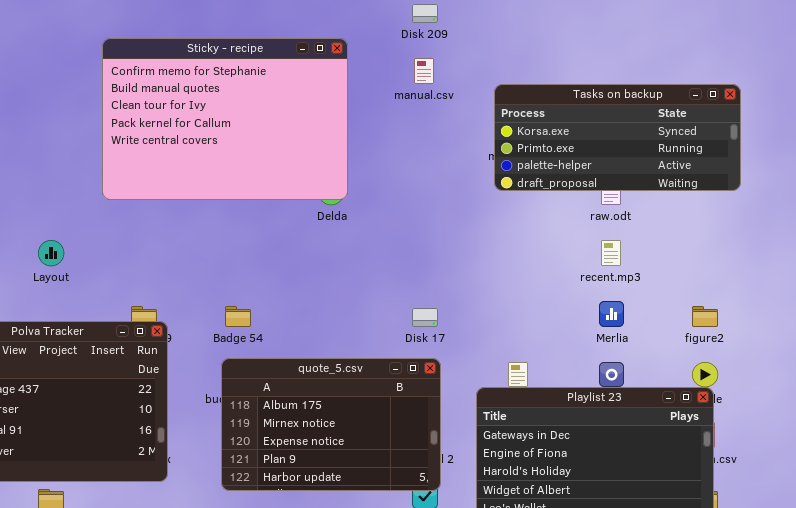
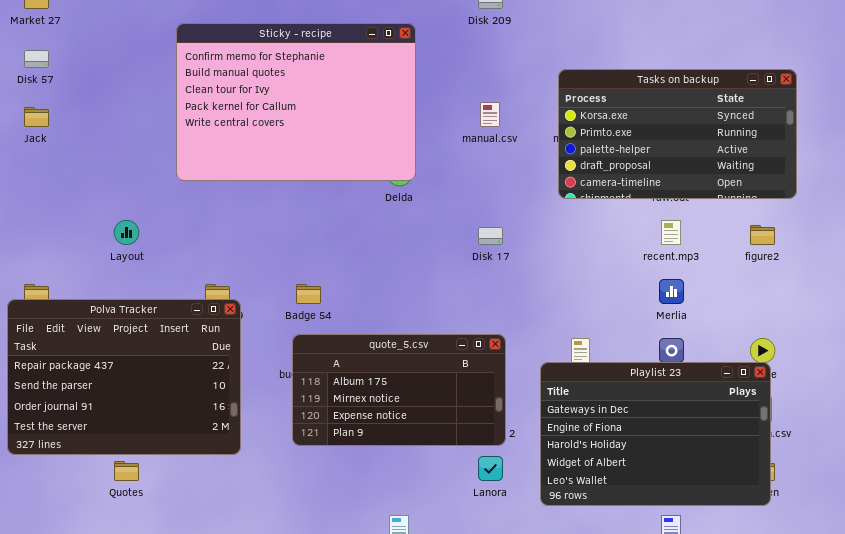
manual.csv: [414,58,434,84] -> [480,102,500,127], moved
Tasks on backup: [494,84,741,191] -> [558,69,797,199], resized
figure2: [692,306,718,327] -> [750,225,775,245], moved
Disk 17: [412,308,438,327] -> [478,227,503,245], moved
quote_5.csv: [221,358,441,491] -> [292,334,506,446], resized

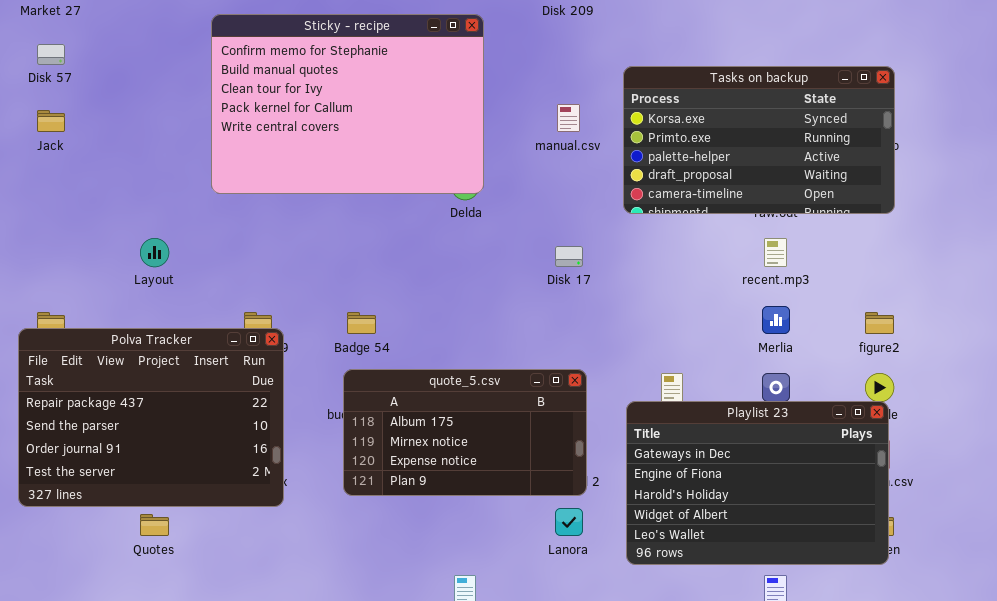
Tasks on backup: [558,69,797,199] -> [623,66,895,214], moved
figure2: [750,225,775,245] -> [865,312,894,334], moved

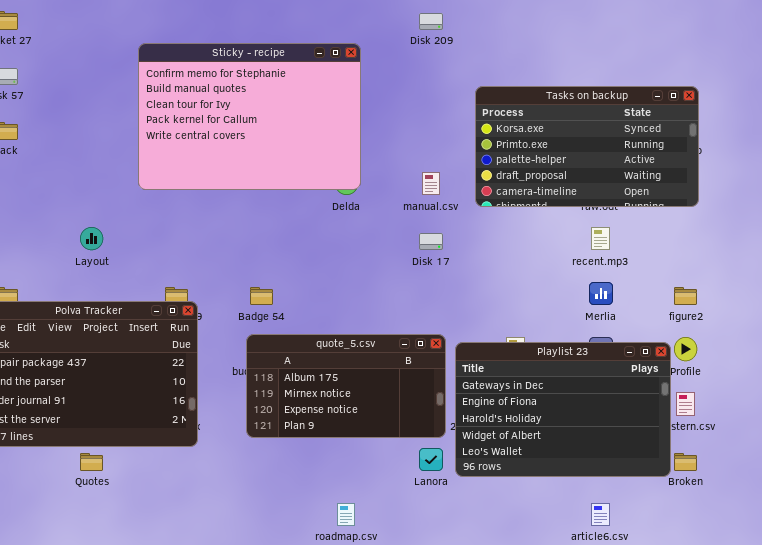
manual.csv: [557,104,580,132] -> [422,172,440,195], moved
Playlist 23: [626,401,889,565] -> [455,342,671,477], moved

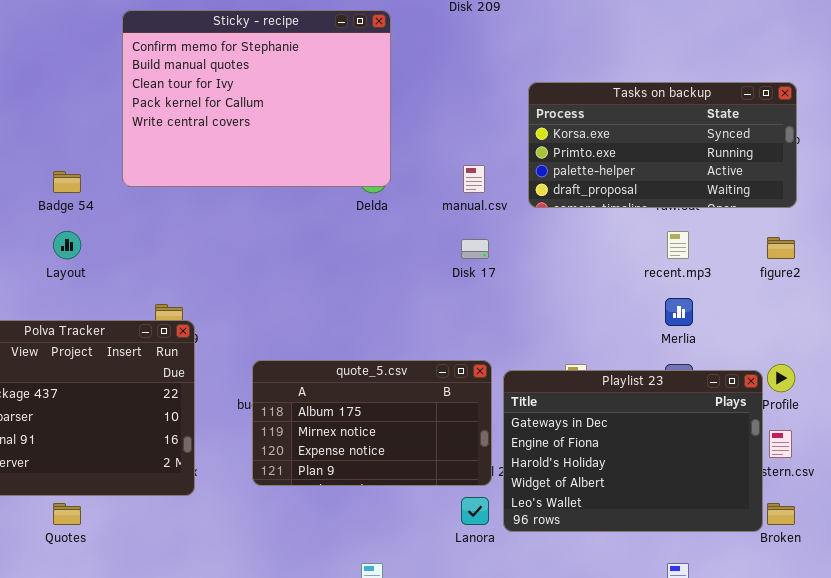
Tasks on backup: [475,86,699,207] -> [528,82,797,208], resized
Badge 54: [250,287,273,305] -> [53,171,81,193], moved
figure2: [674,287,697,305] -> [767,237,795,259], moved

